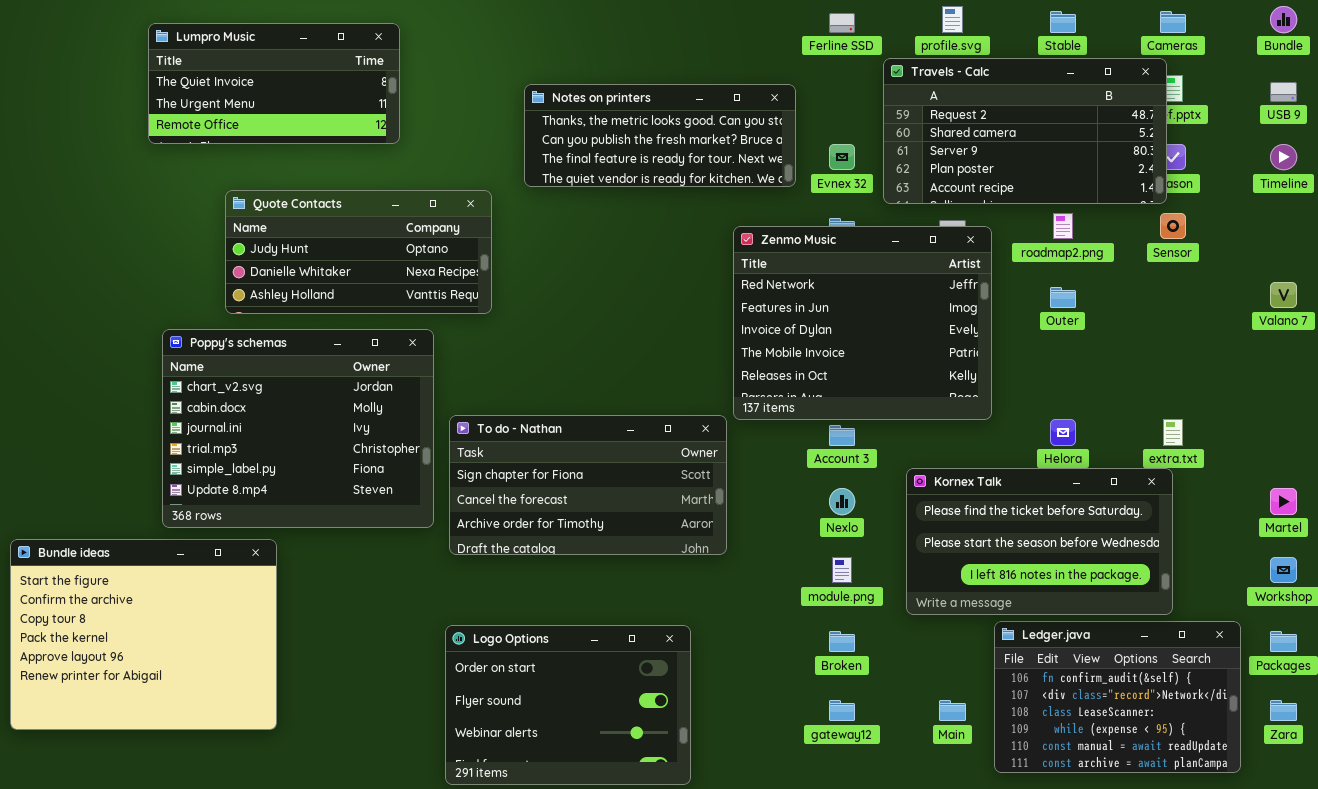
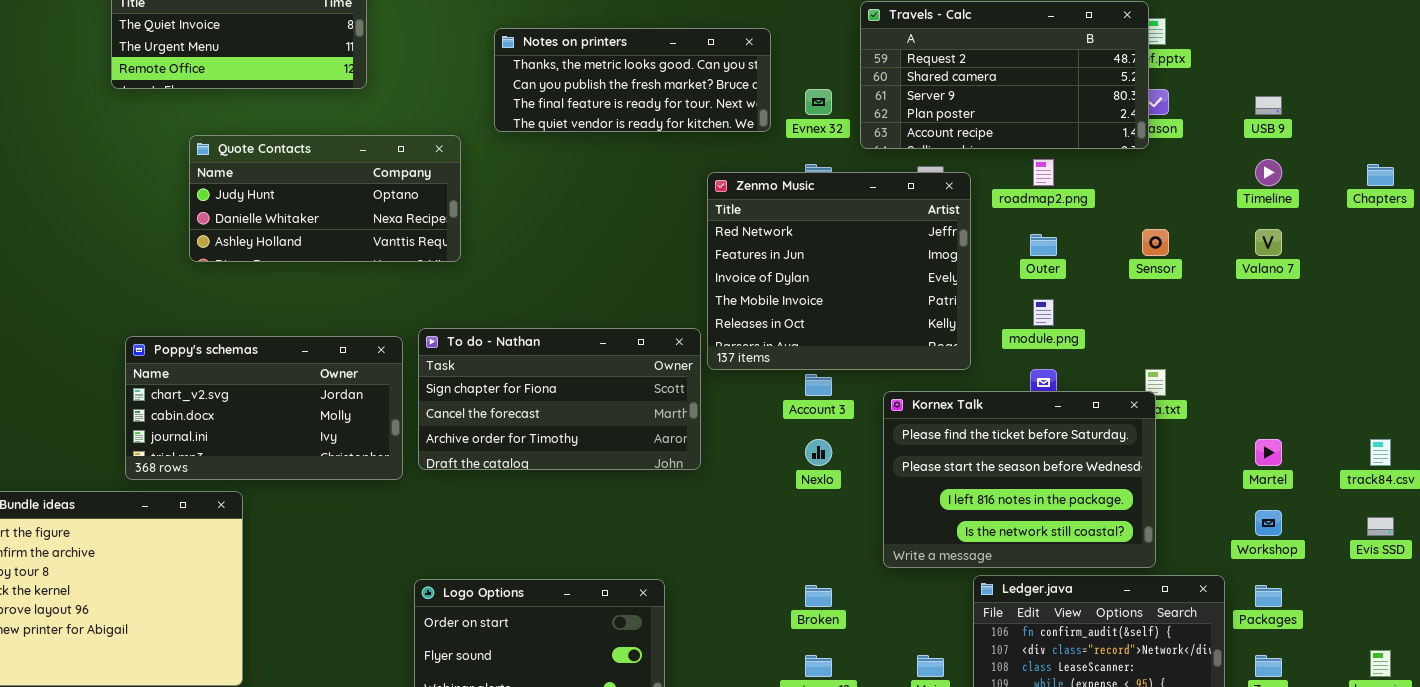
USB 9: [1270,82,1297,102] -> [1255,96,1282,115], moved
Timeline: [1270,144,1297,170] -> [1255,159,1282,186], moved
Sensor: [1160,213,1186,239] -> [1142,229,1169,256], moved
Poppy's schemas: [162,329,434,528] -> [125,336,403,480], resized
To do - Nathan: [449,415,727,555] -> [418,328,701,470], moved
Kornex Talk: [906,468,1173,615] -> [883,391,1156,568], resized
module.png: [832,557,852,583] -> [1033,299,1054,326], moved

